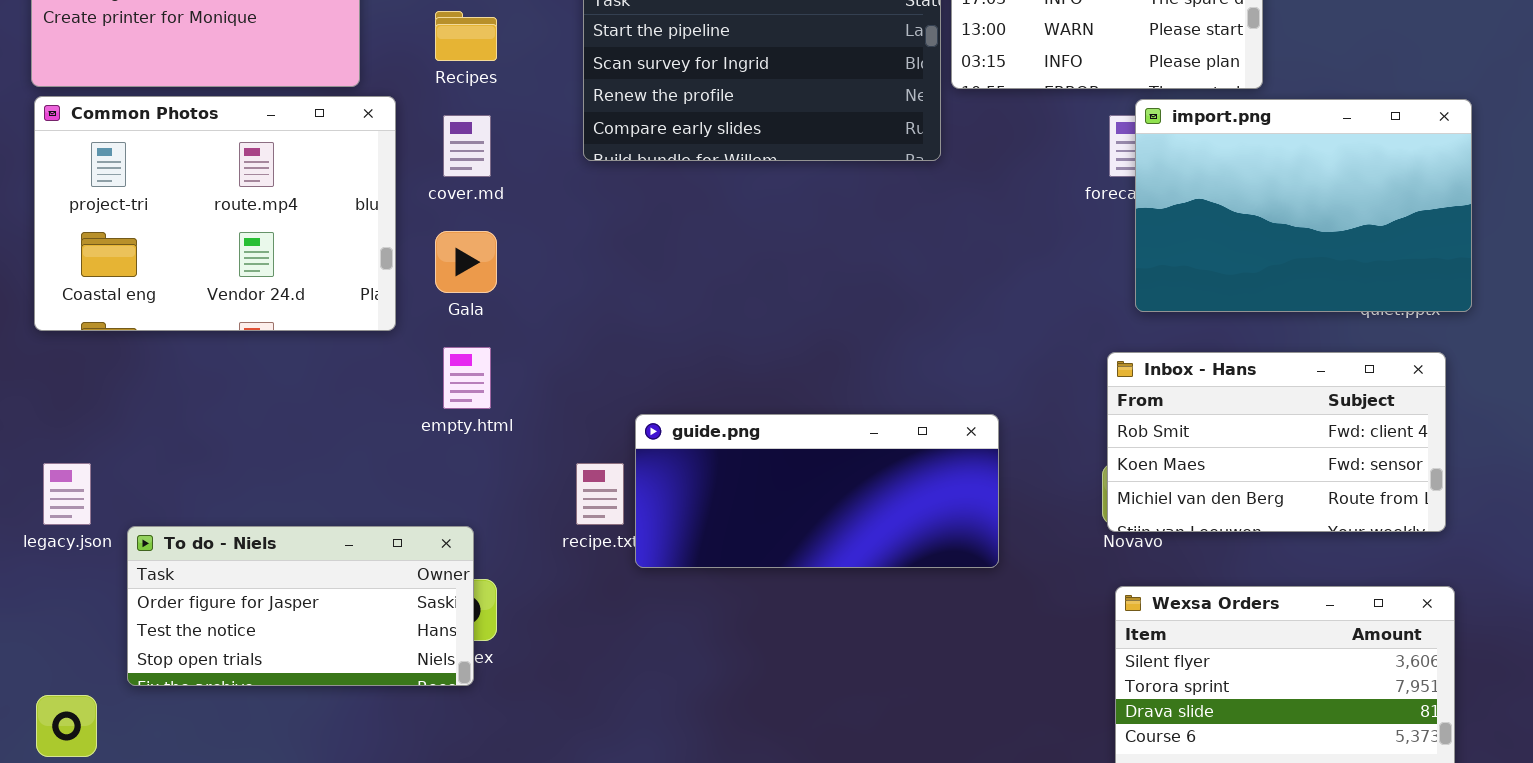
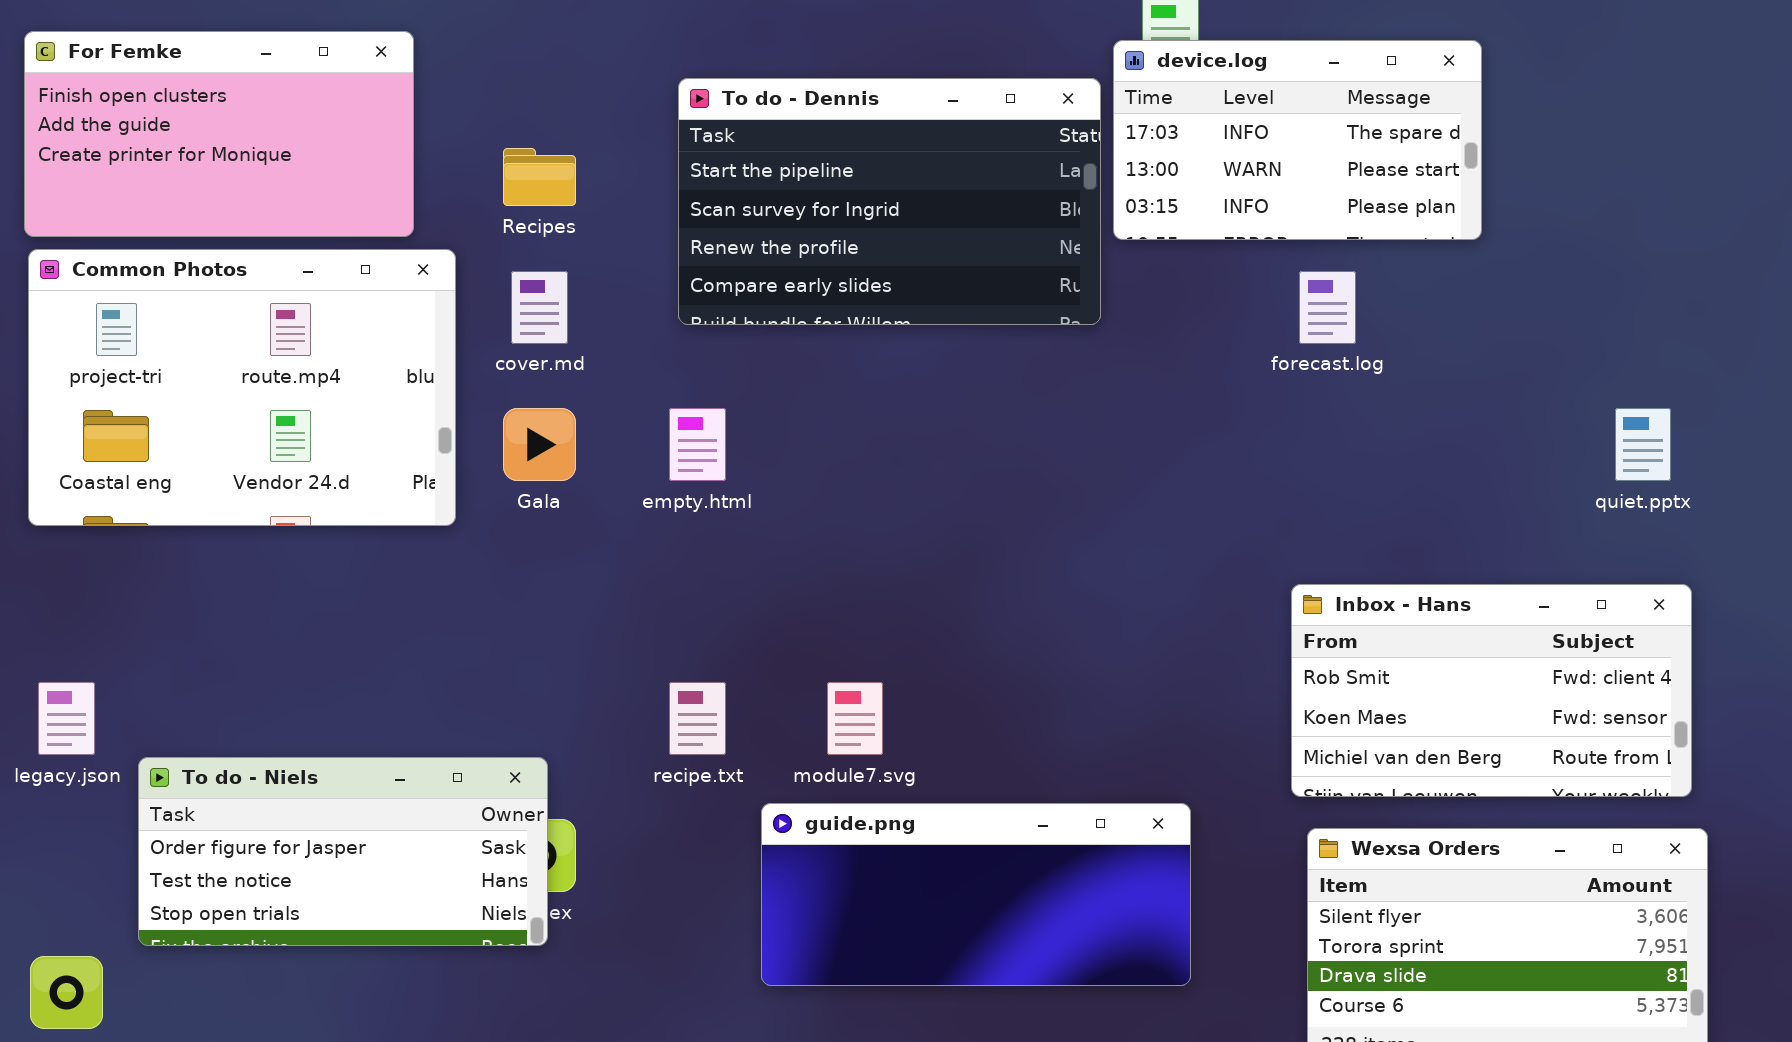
import.png: [1135,99,1472,312] -> none, closed
empty.html: [443,347,491,409] -> [669,408,726,481], moved
Inbox - Hans: [1107,352,1446,532] -> [1291,584,1692,797], moved
guide.png: [635,414,999,568] -> [761,803,1191,986], moved

